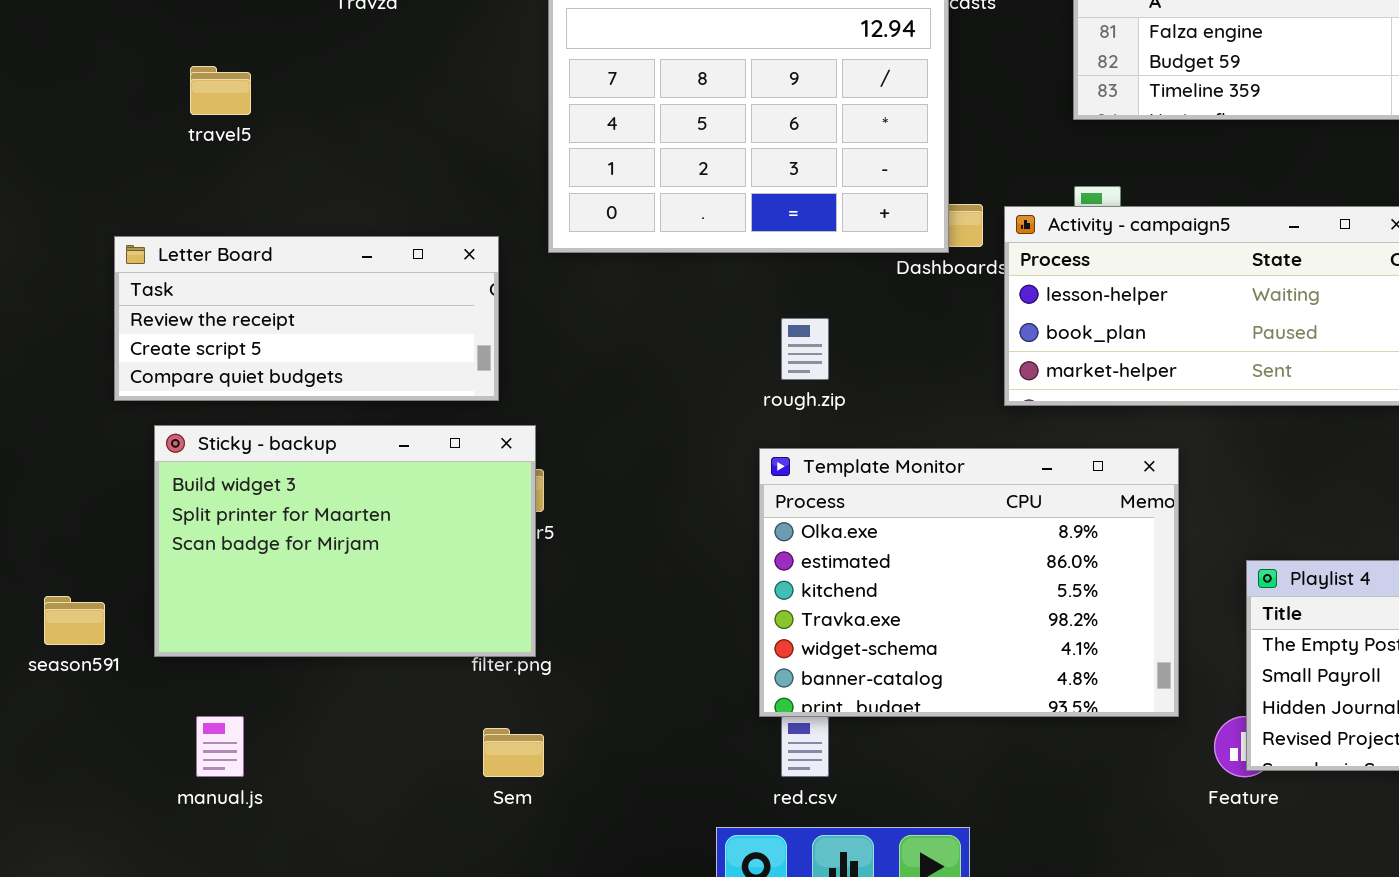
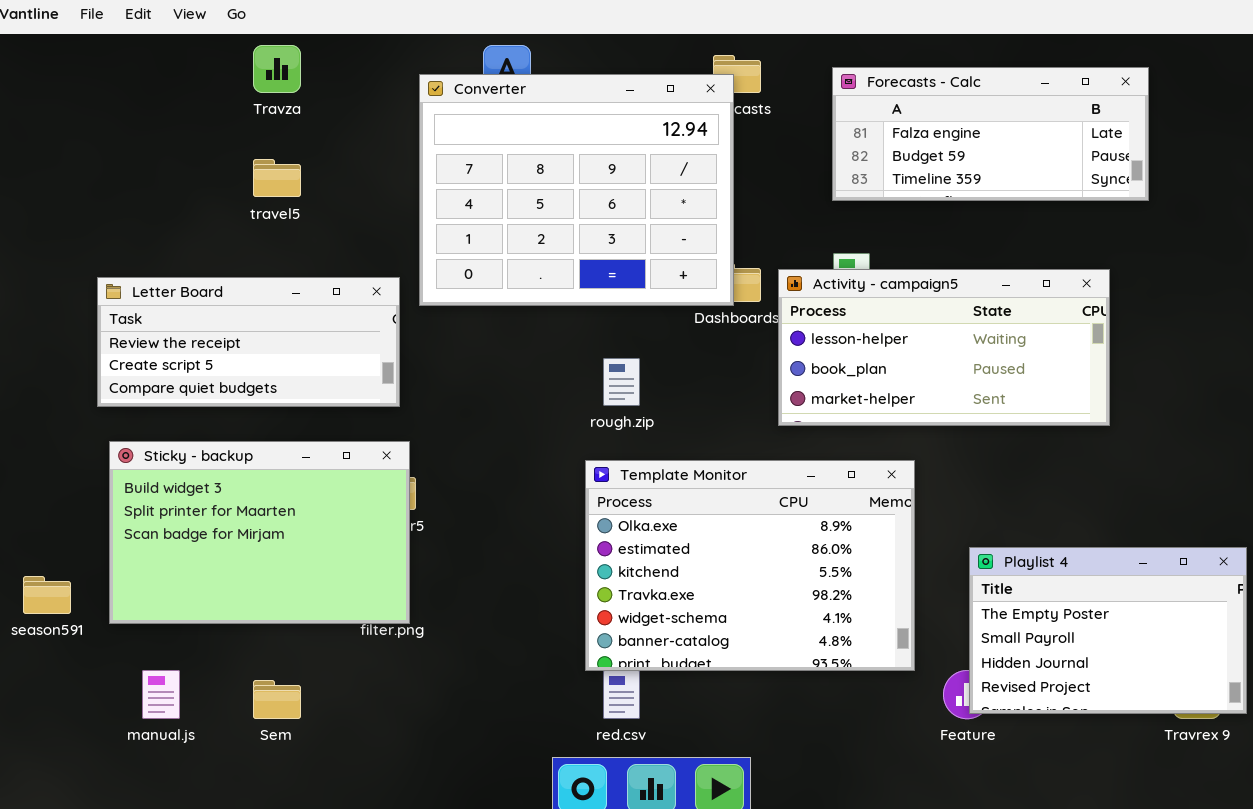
travel5: [190,66,251,115] -> [253,159,301,197], moved
Letter Board: [114,236,499,401] -> [97,277,400,407], moved
Sem: [483,728,544,777] -> [253,680,301,719], moved

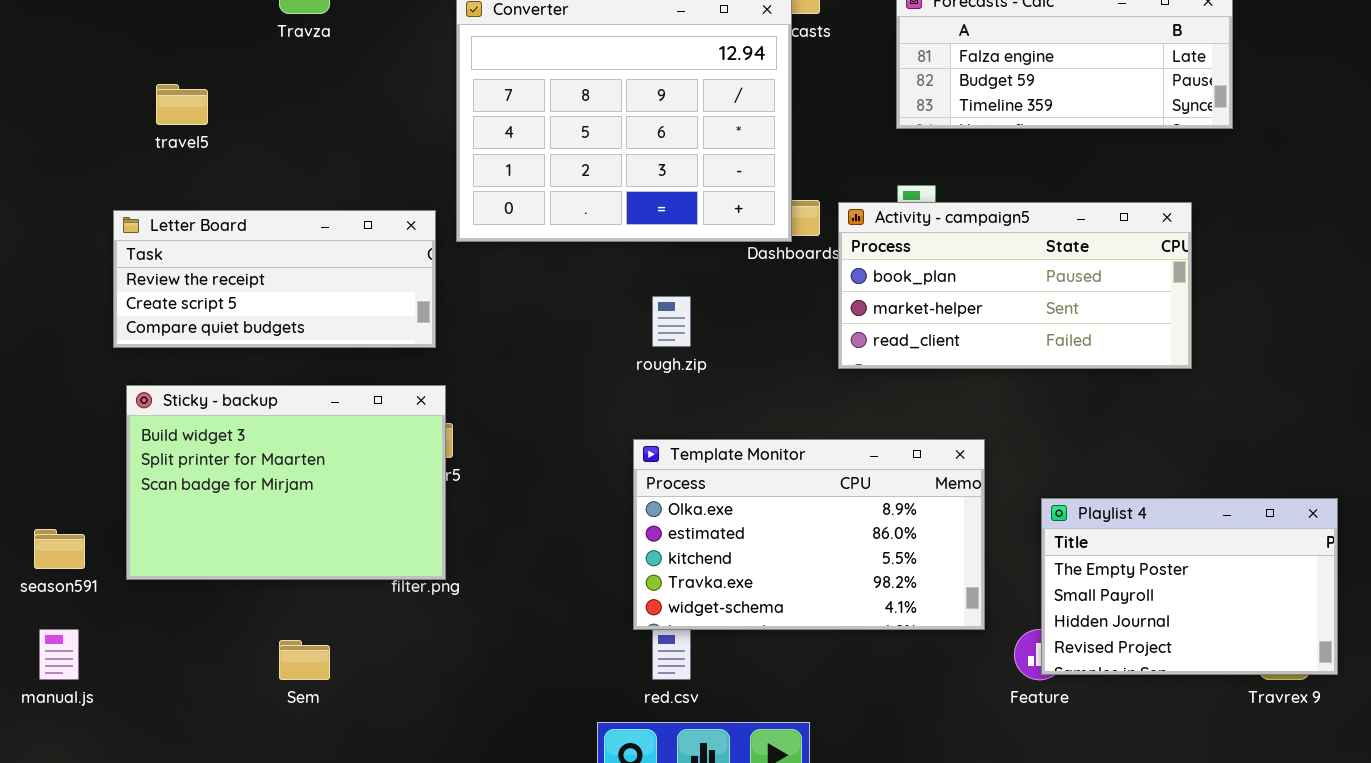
travel5: [253,159,301,197] -> [156,84,208,125], moved
Activity - campaign5: [778,269,1110,426] -> [838,202,1192,369], scrolled down 1 row
Template Monitor: [585,460,915,671] -> [633,439,985,630], resized
manual.js: [142,670,180,719] -> [39,629,79,680], moved

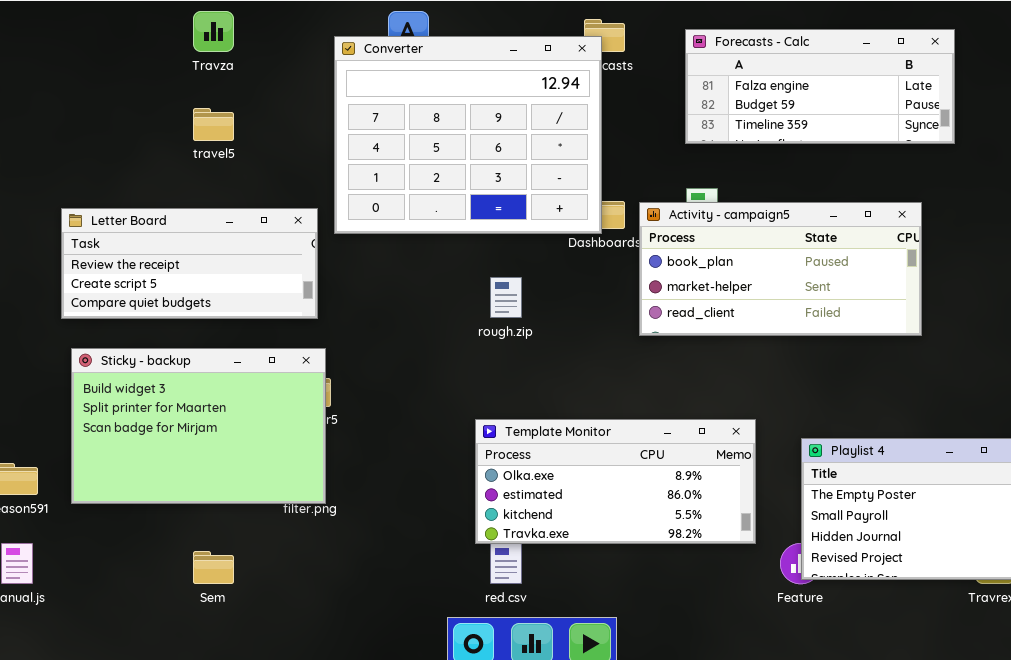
travel5: [156,84,208,125] -> [193,108,234,141], moved
Template Monitor: [633,439,985,630] -> [475,419,756,544], resized

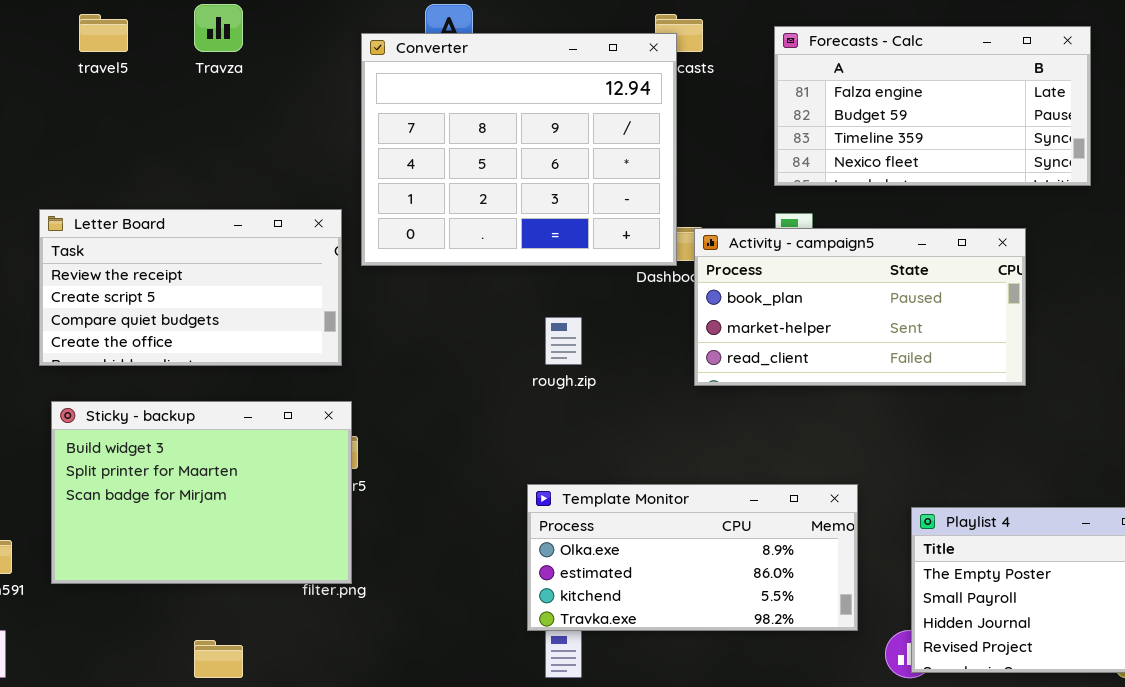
Forecasts - Calc: [685,29,955,144] -> [774,26,1091,186], resized
travel5: [193,108,234,141] -> [79,14,128,52], moved
Activity - campaign5: [639,202,922,336] -> [694,228,1026,386], moved
Letter Board: [61,208,318,319] -> [39,209,342,366], resized

